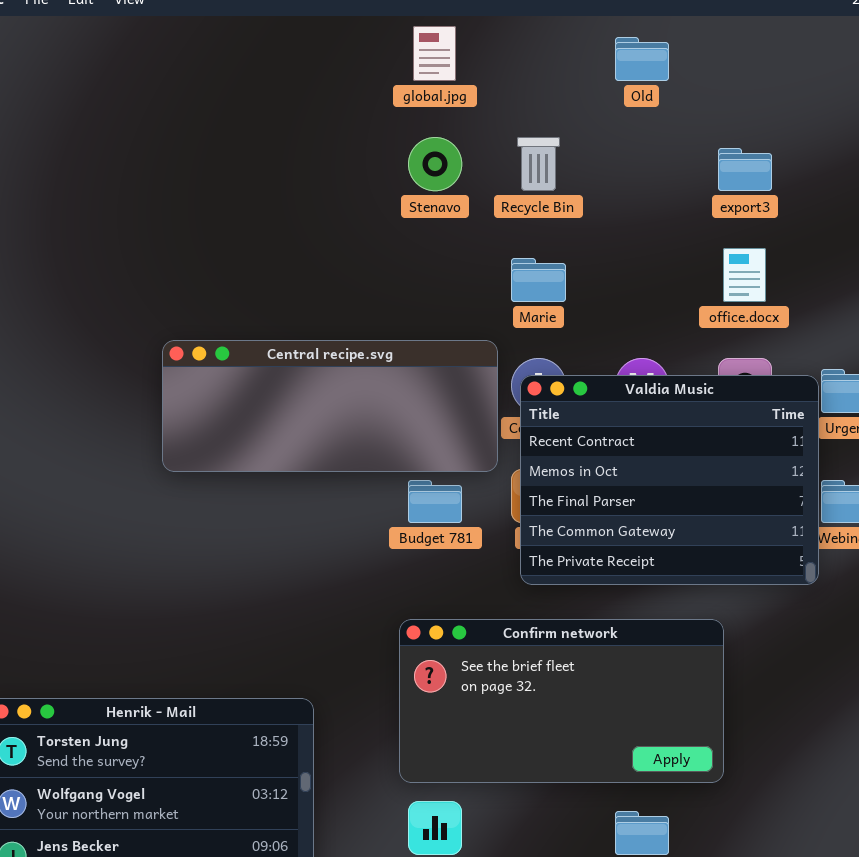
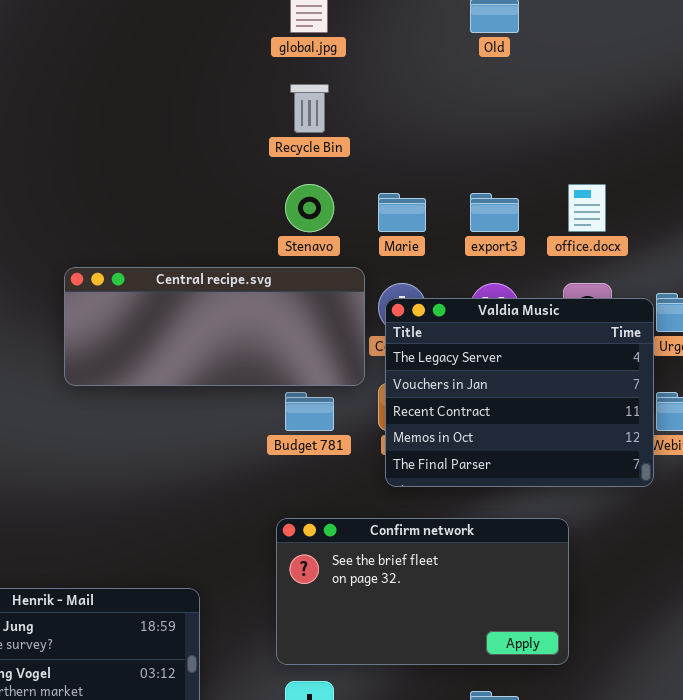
Stenavo: [408,137,462,191] -> [285,184,334,232], moved
Recycle Bin: [517,137,560,191] -> [290,84,329,133], moved
export3: [718,148,772,191] -> [470,193,519,232], moved
Valdia Music: [520,375,819,585] -> [385,298,654,487], scrolled up 2 rows

